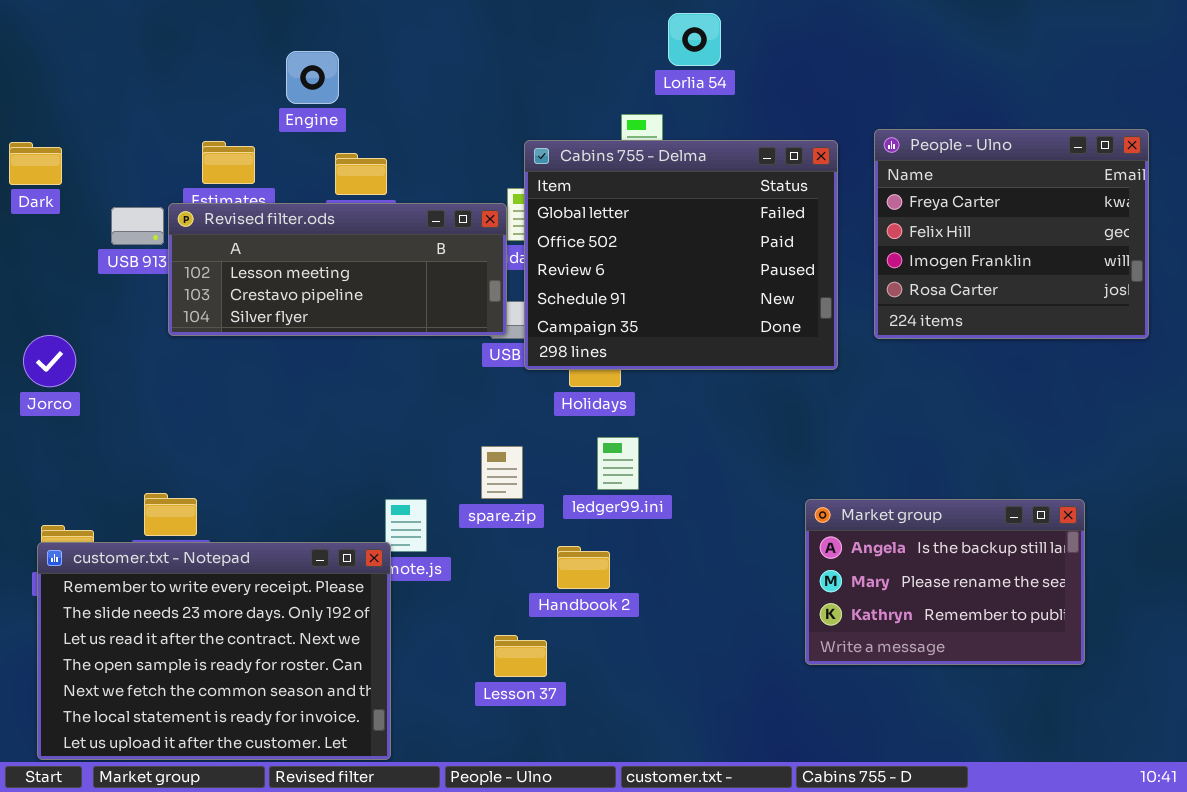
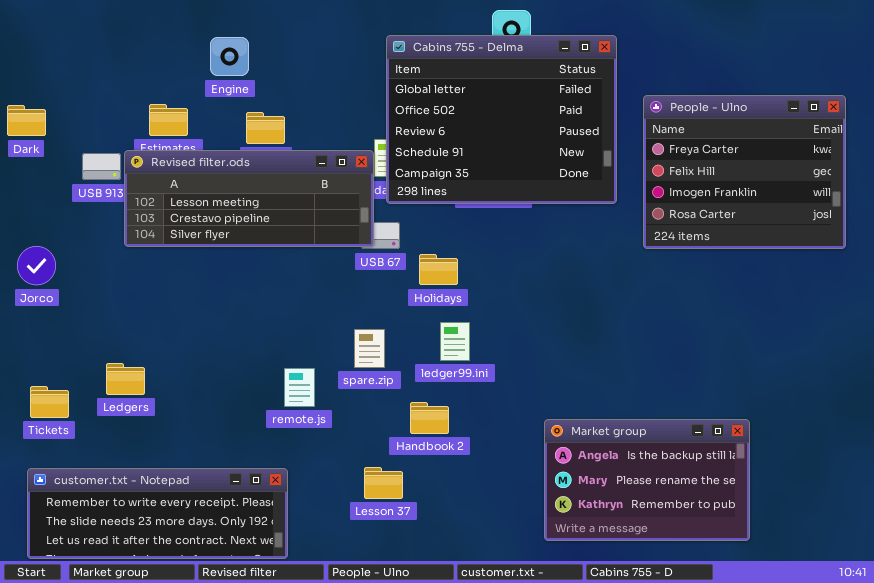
Cabins 755 - Delma: [524,140,838,370] -> [386,35,617,204], moved
Market group: [805,499,1085,665] -> [544,419,750,541], moved
customer.txt - Notepad: [37,542,391,760] -> [27,468,288,559], resized

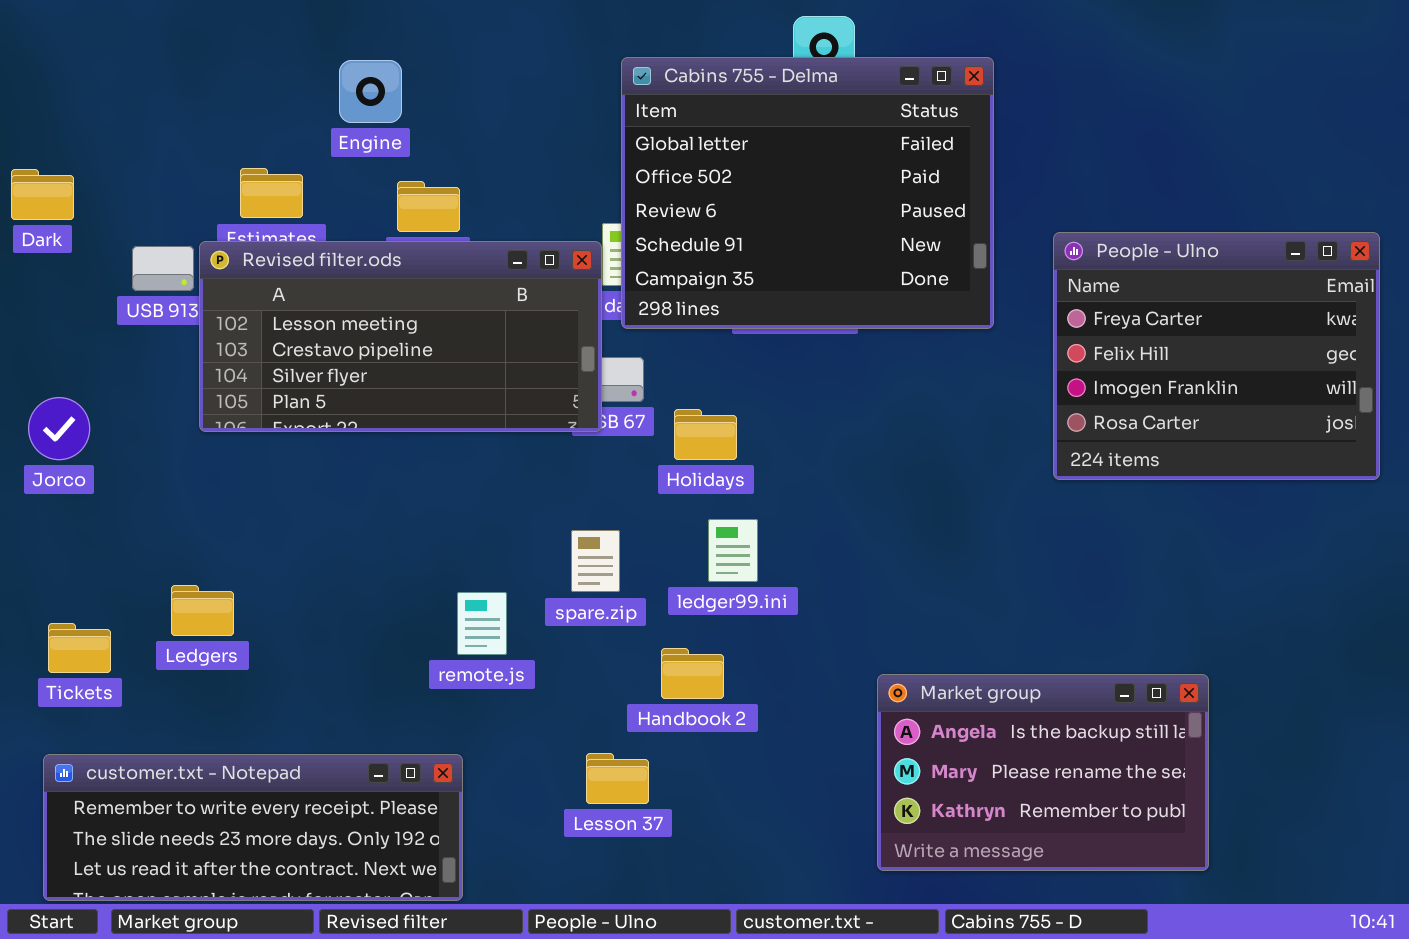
People - Ulno: [643,95,846,249] -> [1053,232,1380,480], moved
Revised filter.ods: [124,150,374,247] -> [199,241,602,432], resized

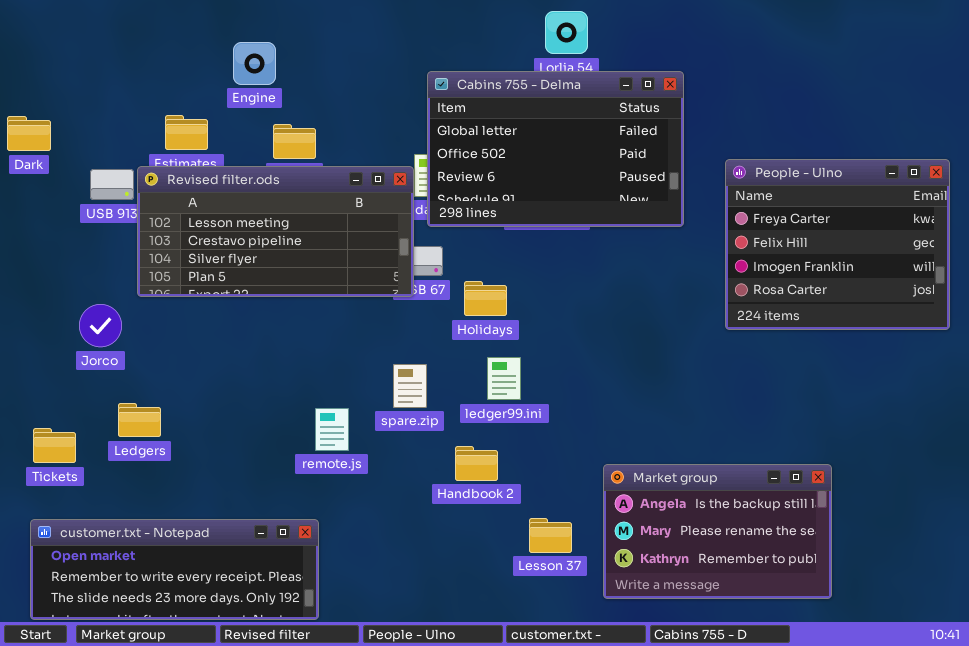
Cabins 755 - Delma: [621,57,994,329] -> [427,71,684,227], resized
Jorco: [28,397,90,460] -> [79,304,122,347], moved
Lesson 37: [586,753,649,804] -> [529,518,572,553], moved
customer.txt - Notepad: [43,754,463,901] -> [30,519,319,620], scrolled up 1 row

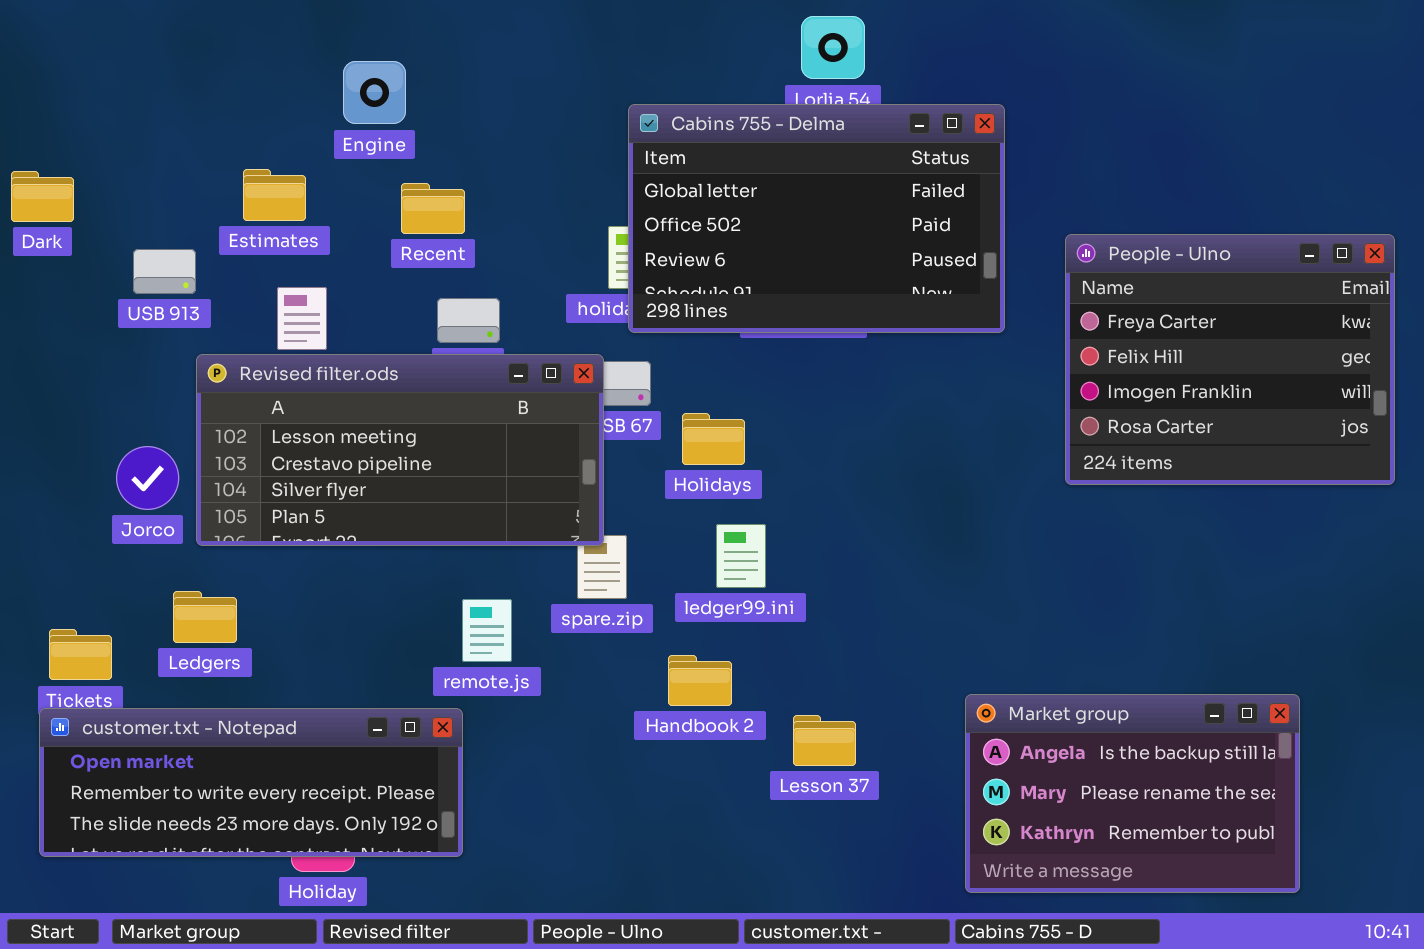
Revised filter.ods: [137,166,414,297] -> [196,354,604,546], moved
Market group: [603,464,832,599] -> [965,694,1300,893], moved
Lesson 37: [529,518,572,553] -> [793,715,856,766], moved
customer.txt - Notepad: [30,519,319,620] -> [39,708,463,857], moved

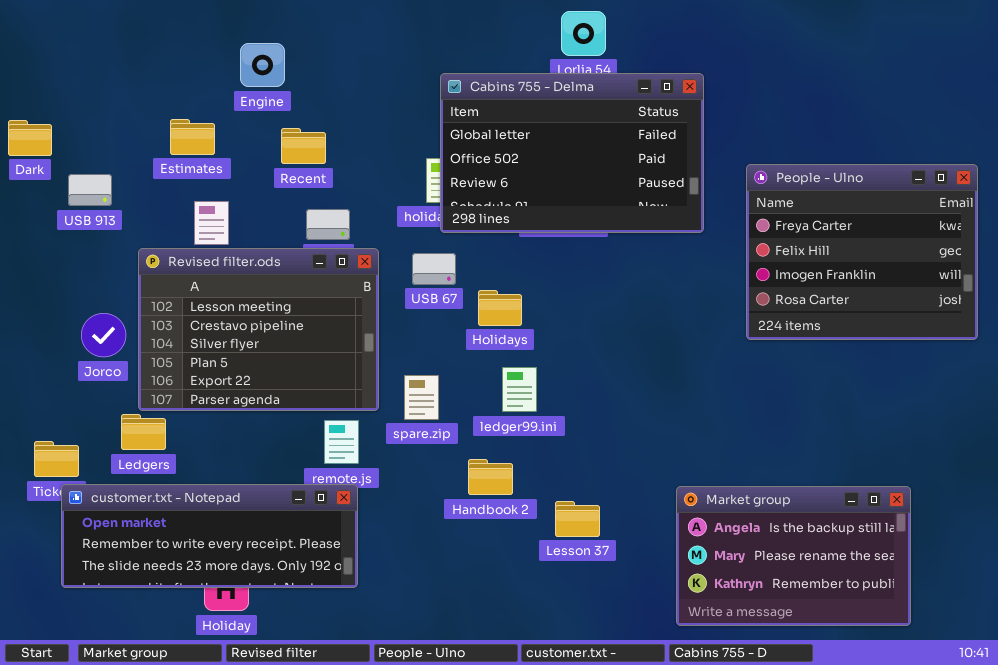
USB 913: [133,249,196,294] -> [68,174,112,206], moved
Revised filter.ods: [196,354,604,546] -> [138,248,379,411], resized
customer.txt - Notepad: [39,708,463,857] -> [61,484,358,588], moved

